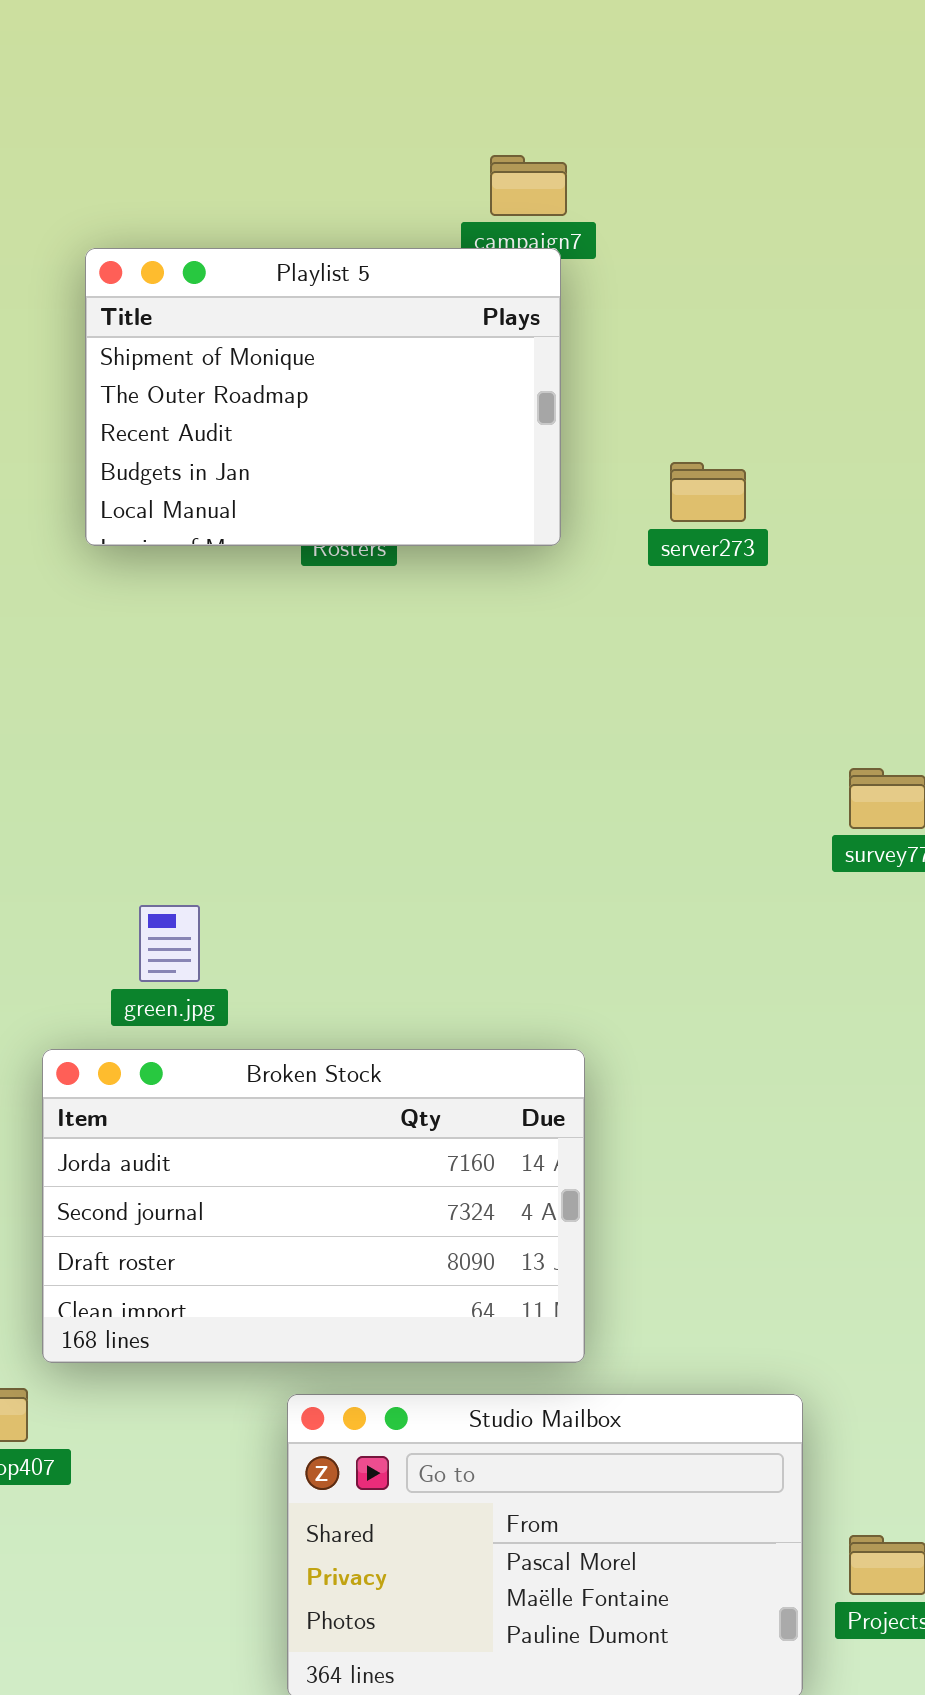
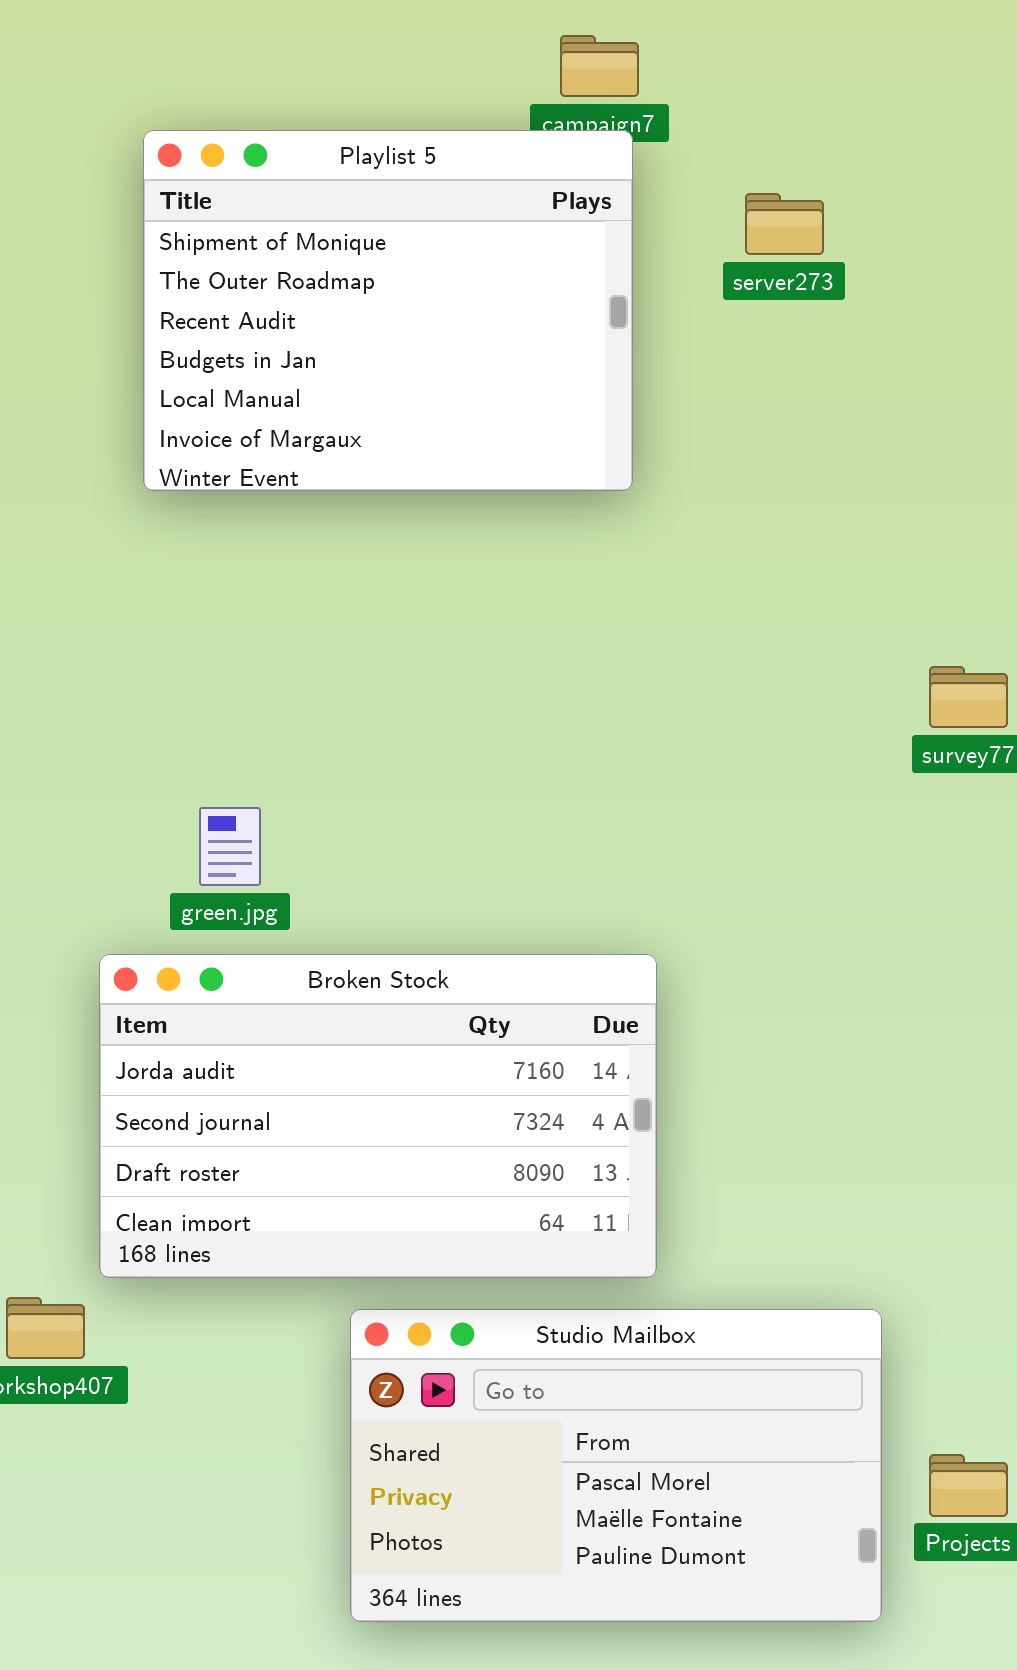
Playlist 5: [85,248,561,546] -> [143,130,633,491], resized
server273: [670,462,746,522] -> [745,193,824,255], moved

